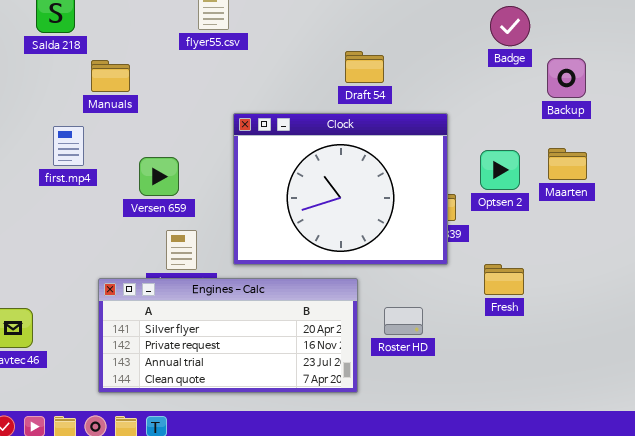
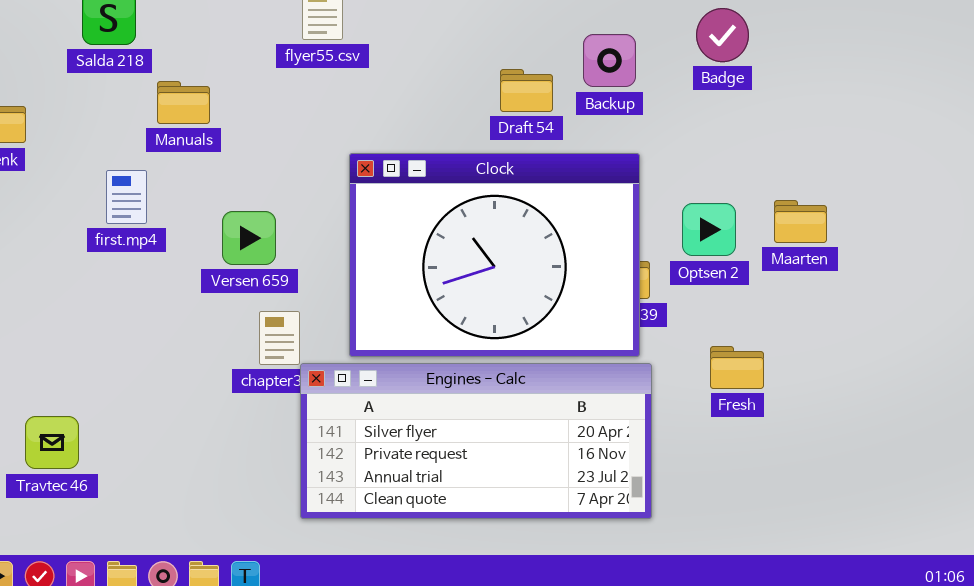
Backup: [547,58,586,98] -> [583,34,636,87], moved
Fresh: [484,264,524,295] -> [710,346,764,389], moved
Engines - Calc: [98,278,358,393] -> [300,363,652,519], moved

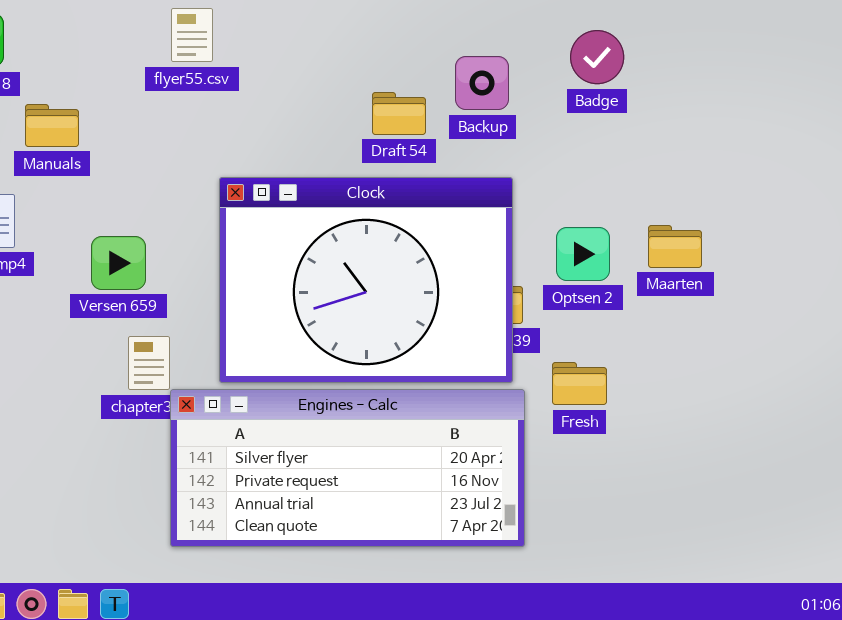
Fresh: [710,346,764,389] -> [552,362,607,405], moved

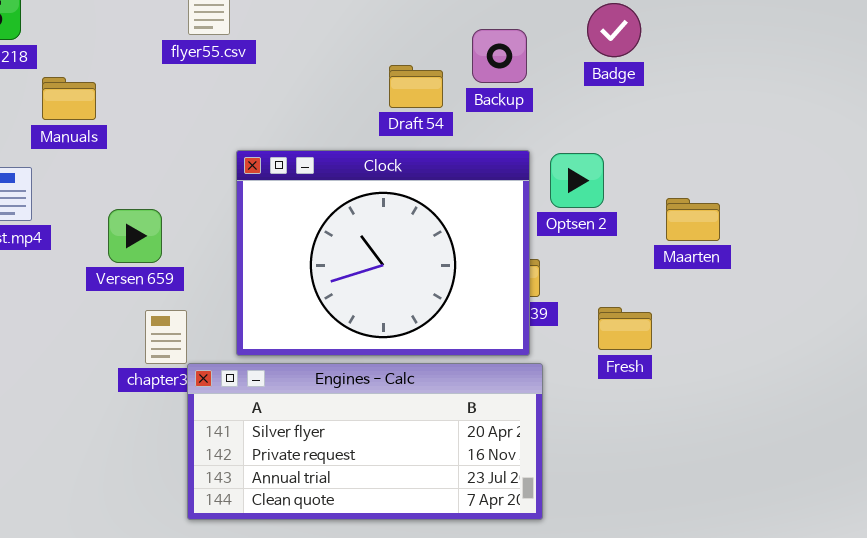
Optsen 2: [556,227,610,281] -> [550,153,604,208], moved
Fresh: [552,362,607,405] -> [598,307,652,350], moved

